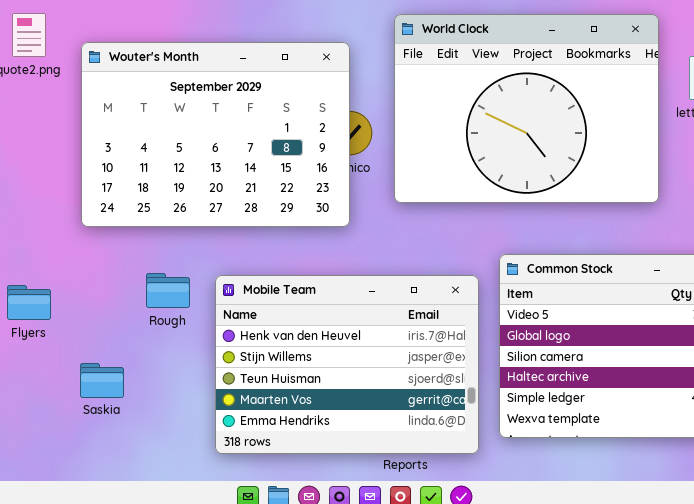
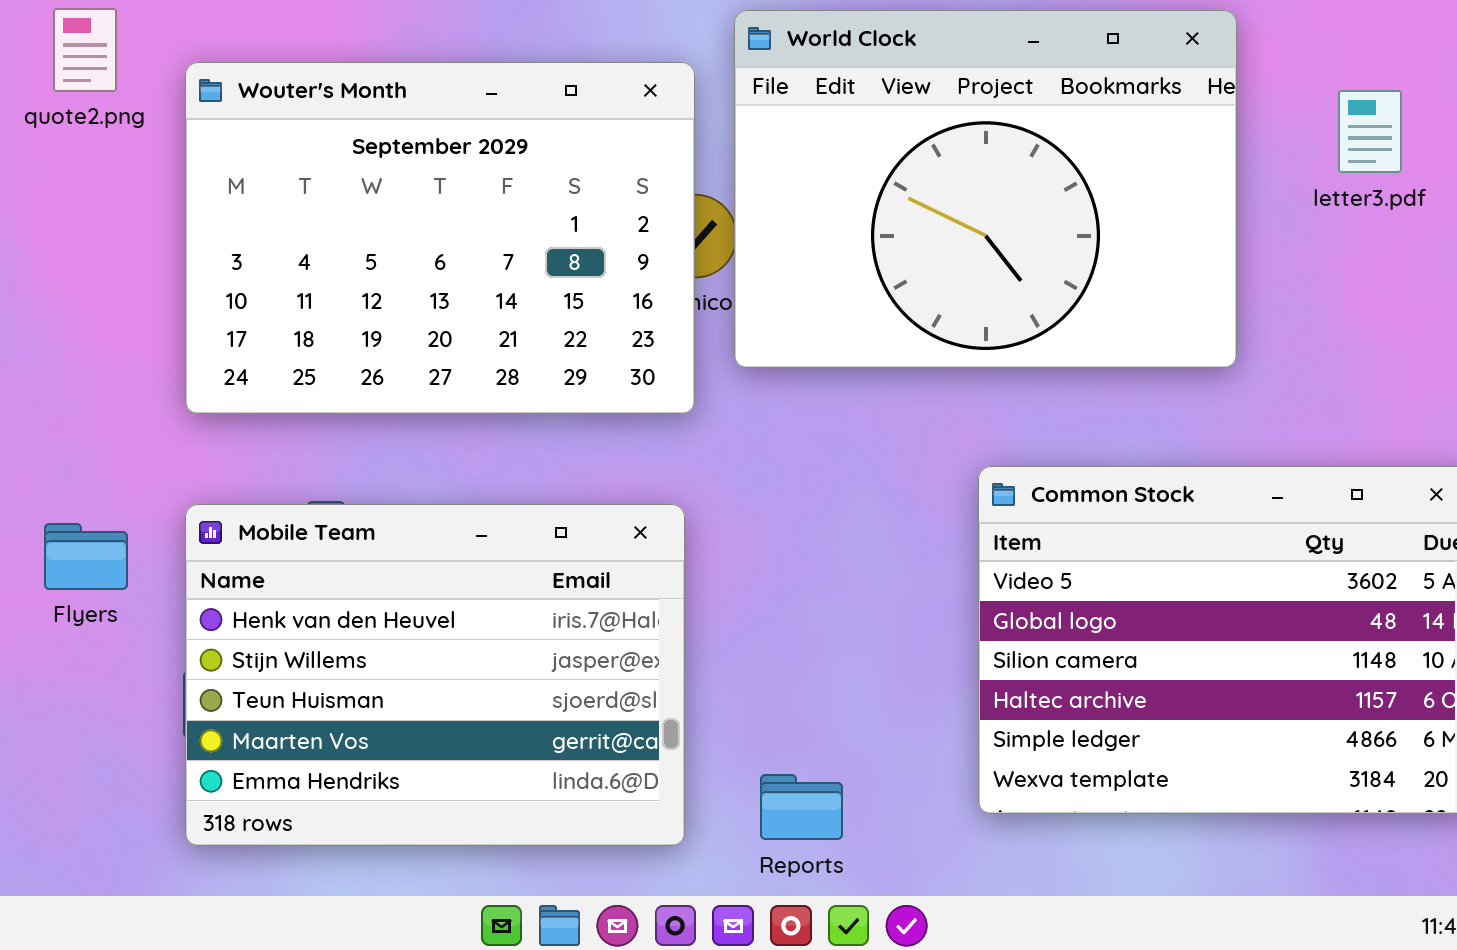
World Clock: [394,14,659,203] -> [734,10,1237,368], moved
Mobile Team: [215,275,479,454] -> [185,504,685,846], moved

